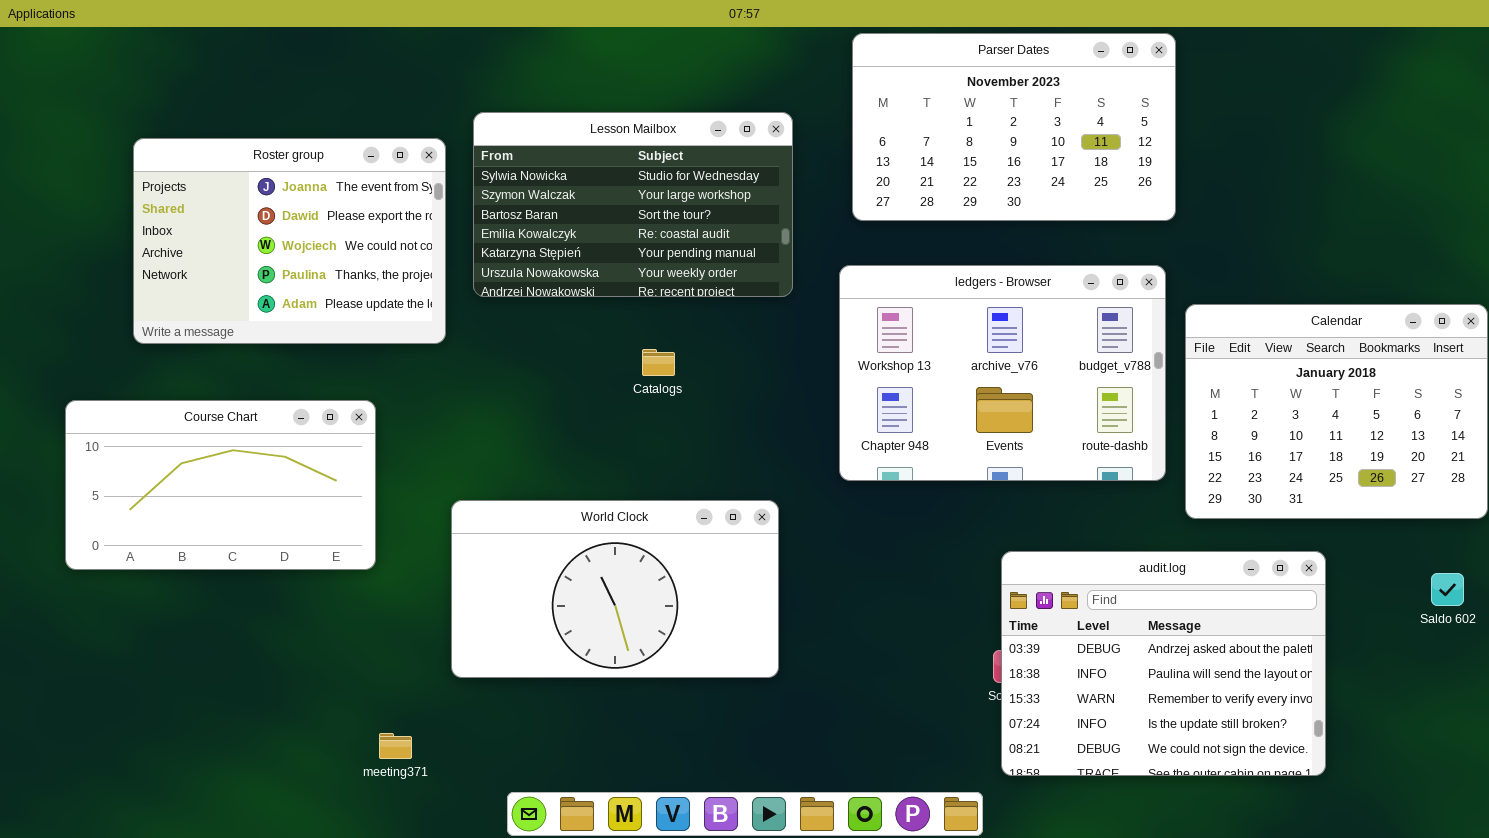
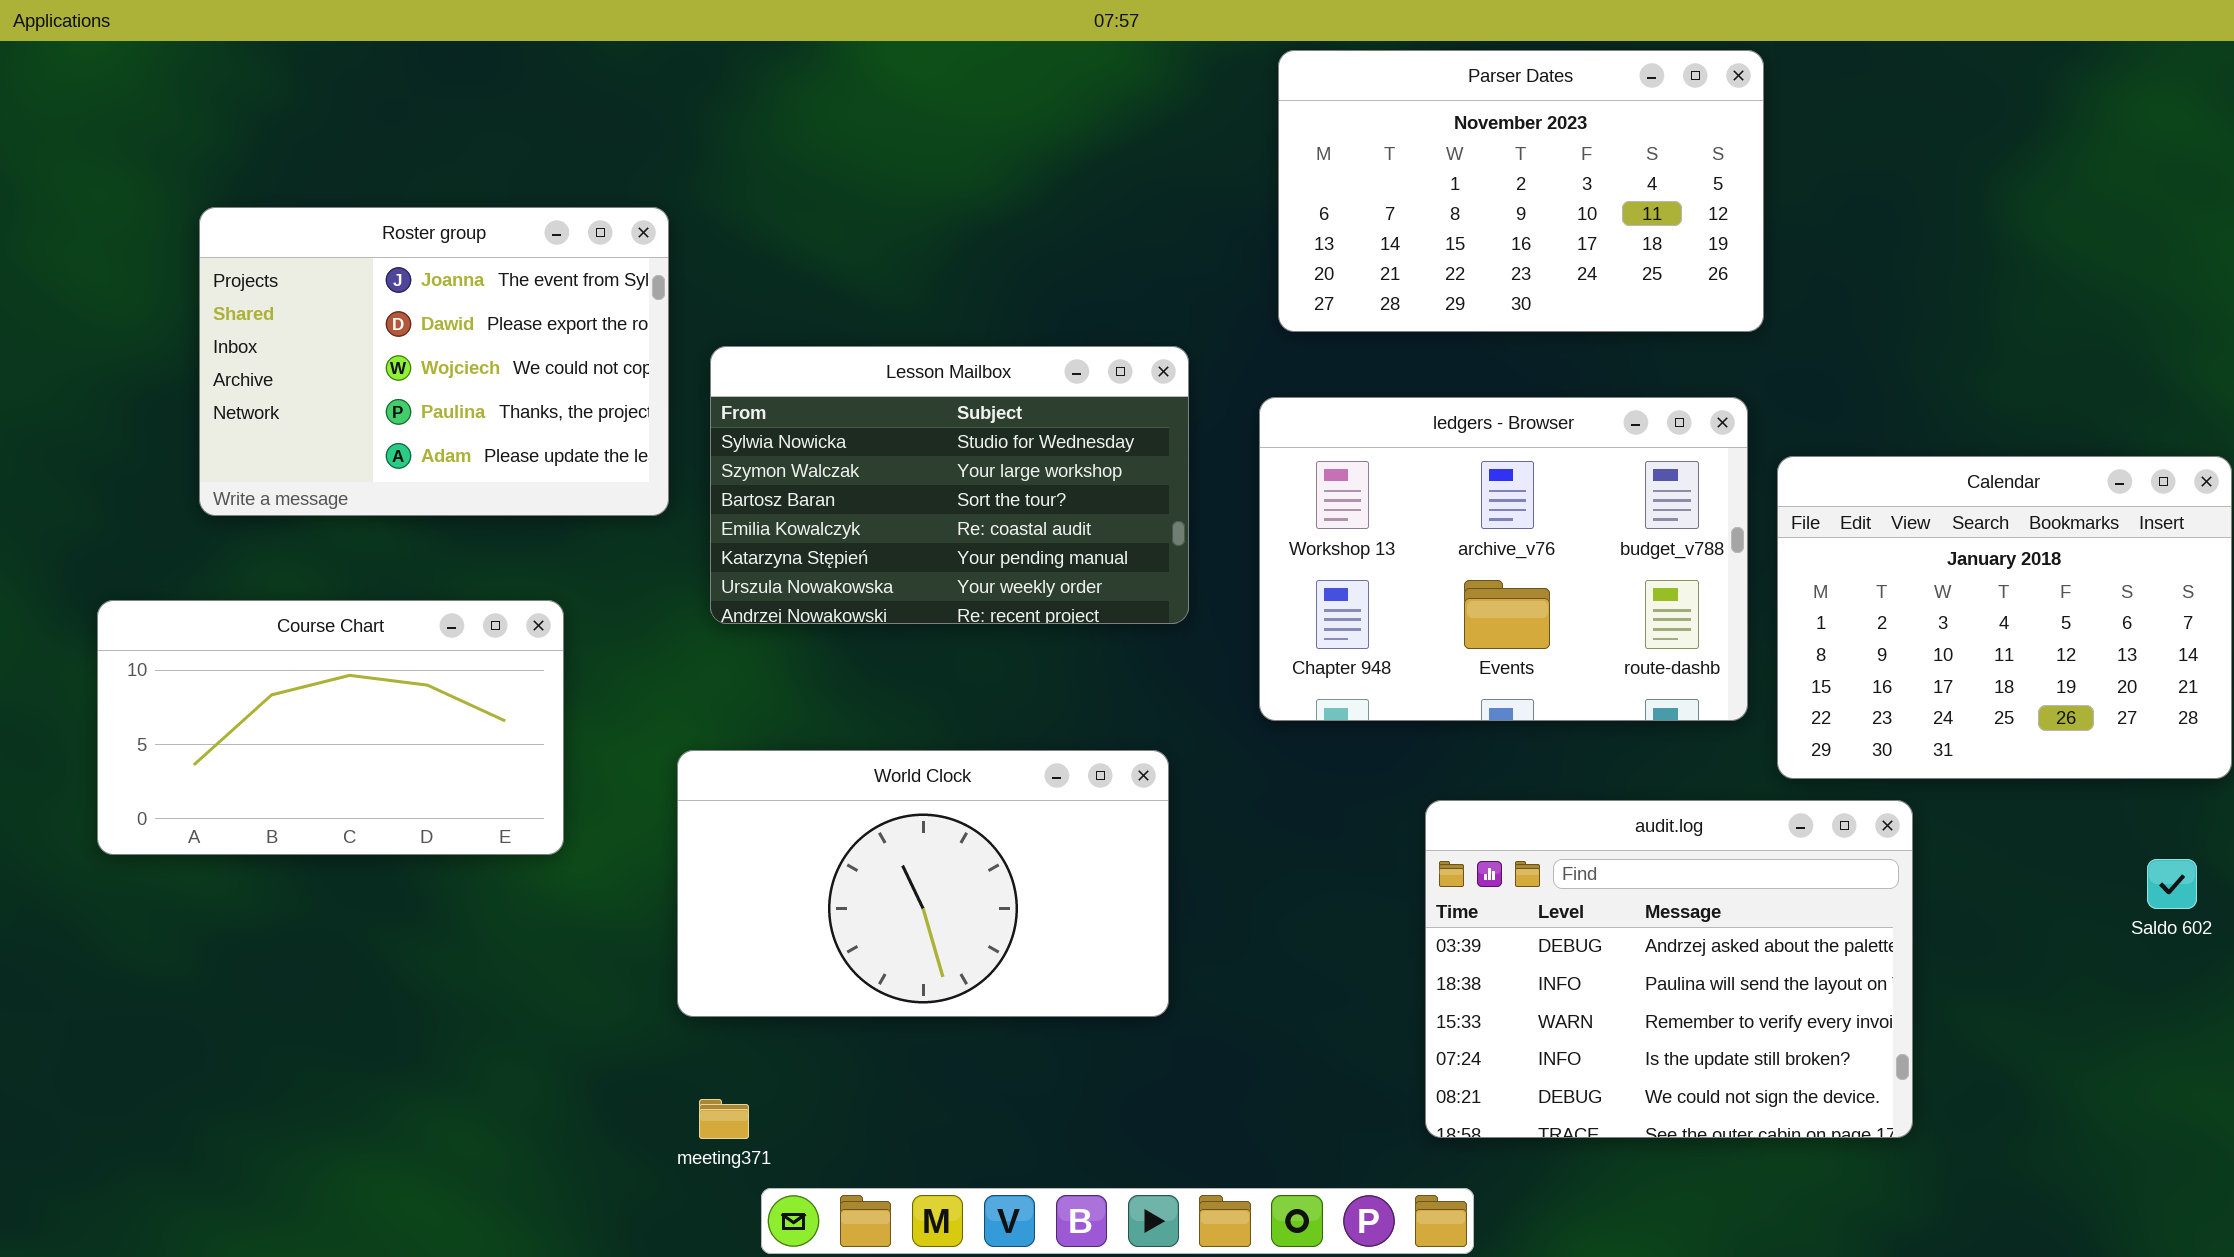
Lesson Mailbox: [473,112,793,297] -> [710,346,1189,624], moved
audit.log: [1001,551,1326,776] -> [1425,800,1913,1138], moved
meeting371: [379,733,412,759] -> [699,1099,749,1139], moved

